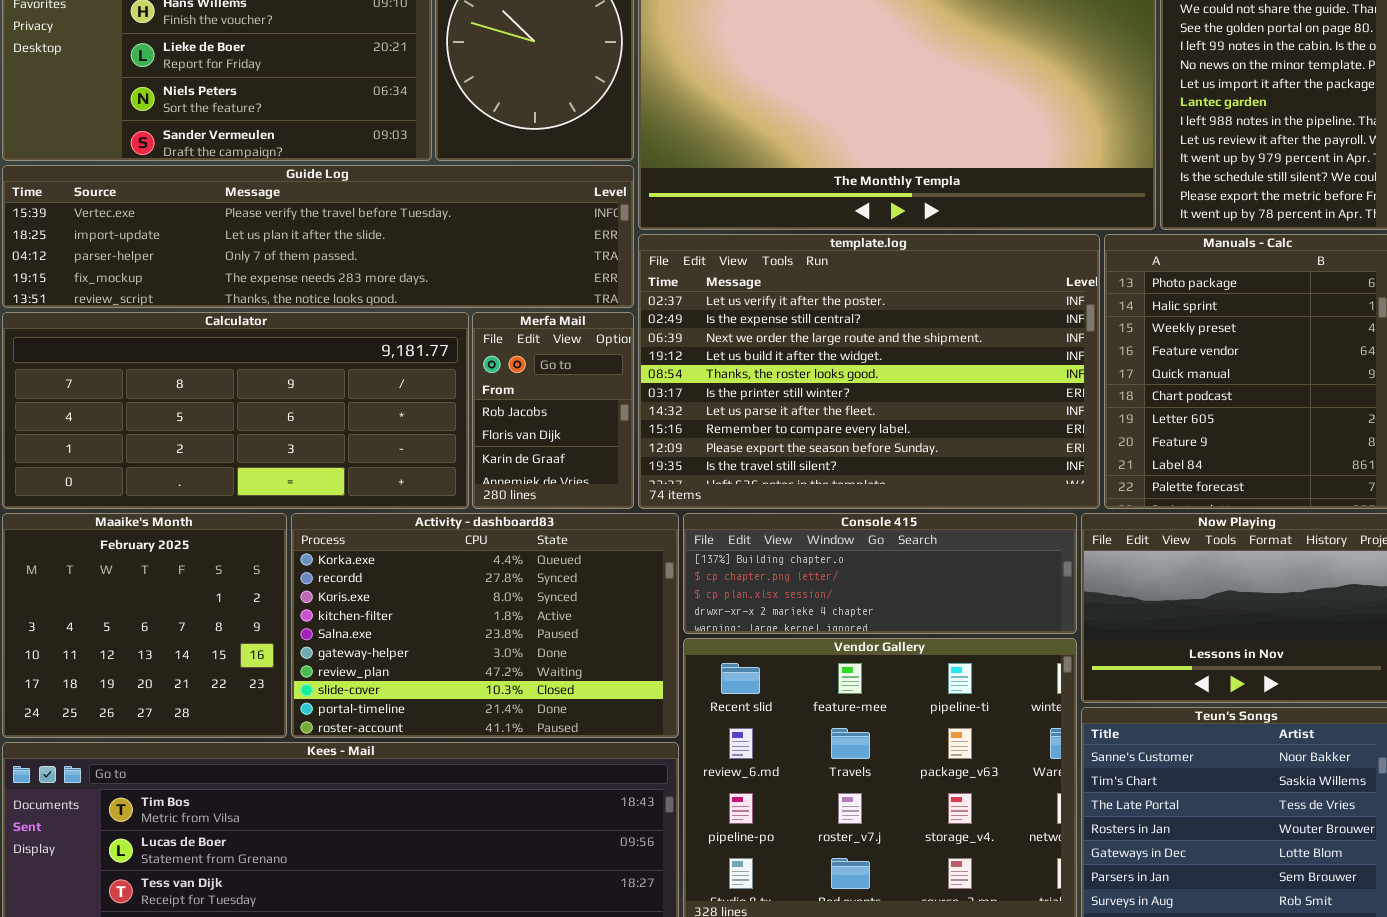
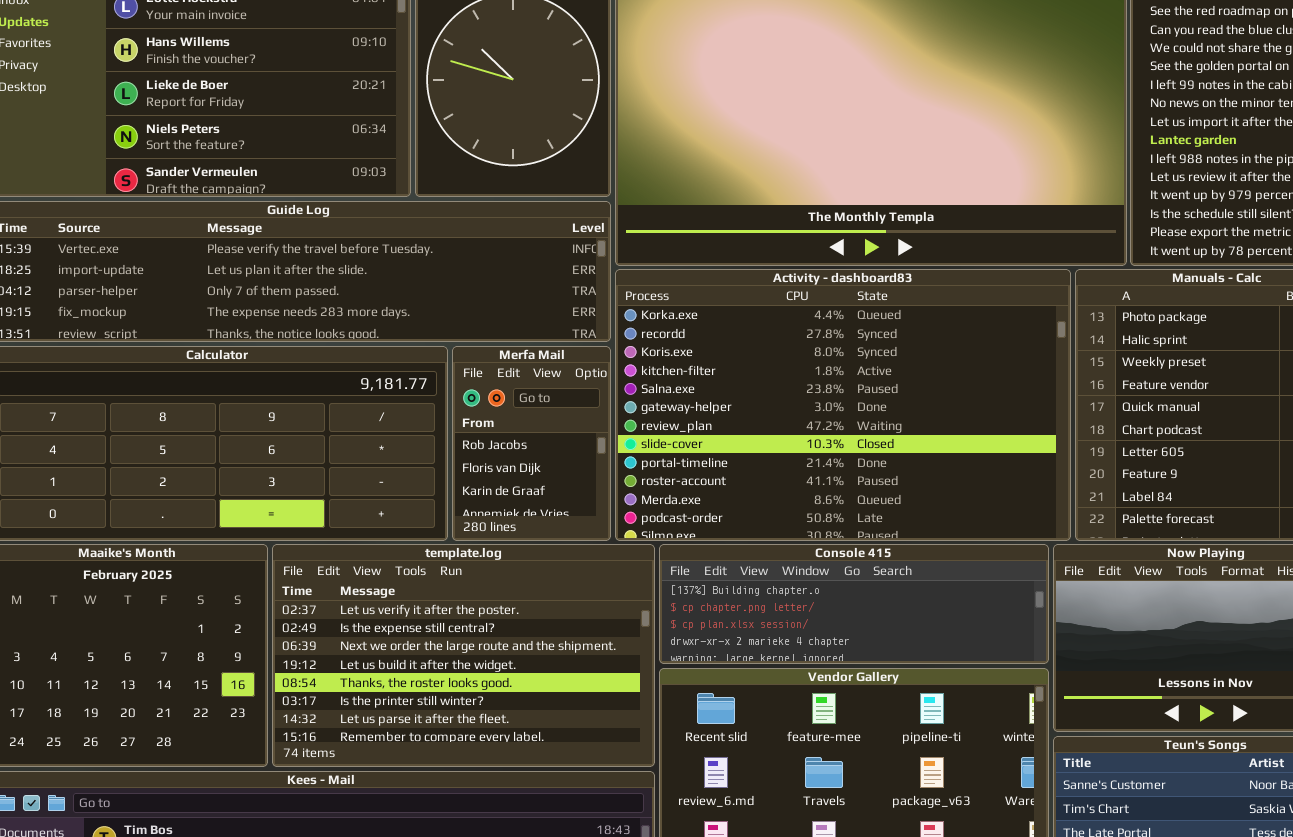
template.log: [638,234,1100,509] -> [272,544,655,767], moved, resized
Activity - dashboard83: [291,513,679,738] -> [615,269,1071,541], moved, resized

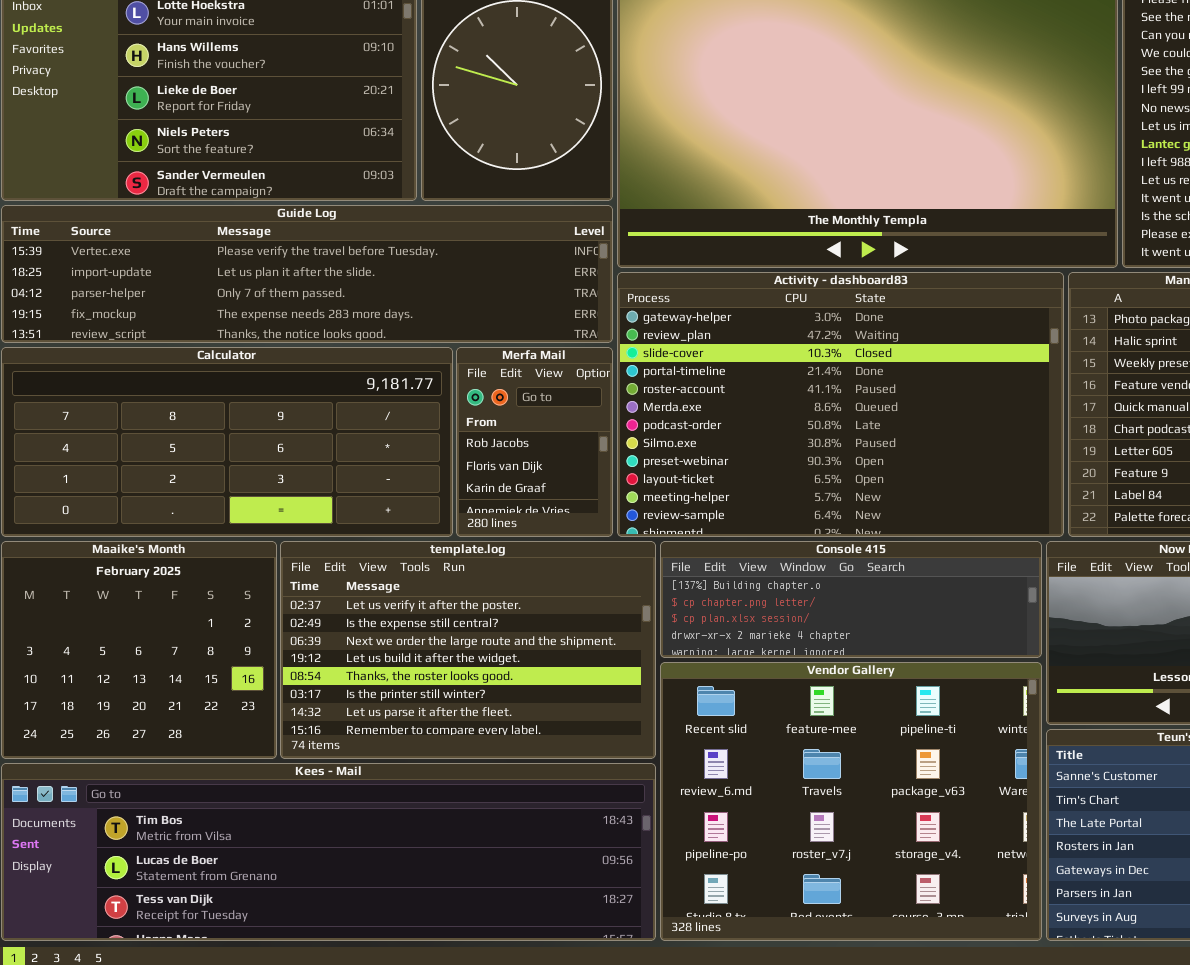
Activity - dashboard83: [615,269,1071,541] -> [617,272,1064,537], scrolled down 5 rows

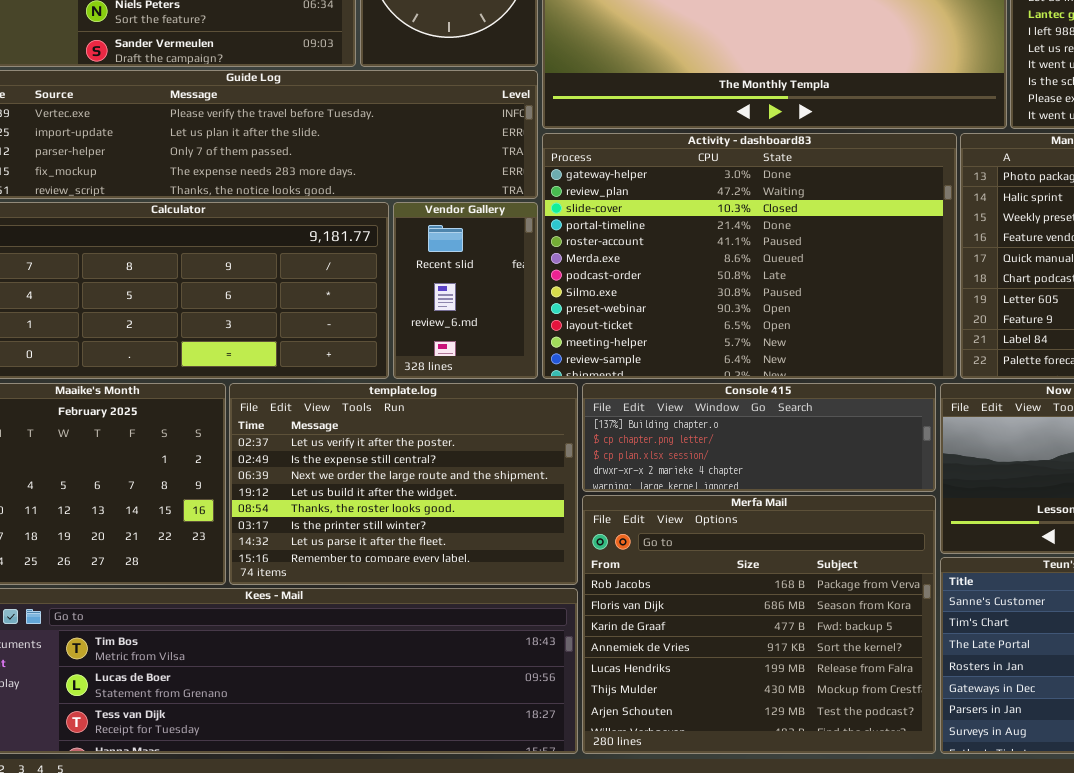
Merfa Mail: [456,347,613,537] -> [582,495,936,754], moved, resized
Vendor Gallery: [660,662,1042,941] -> [393,202,538,379], moved, resized

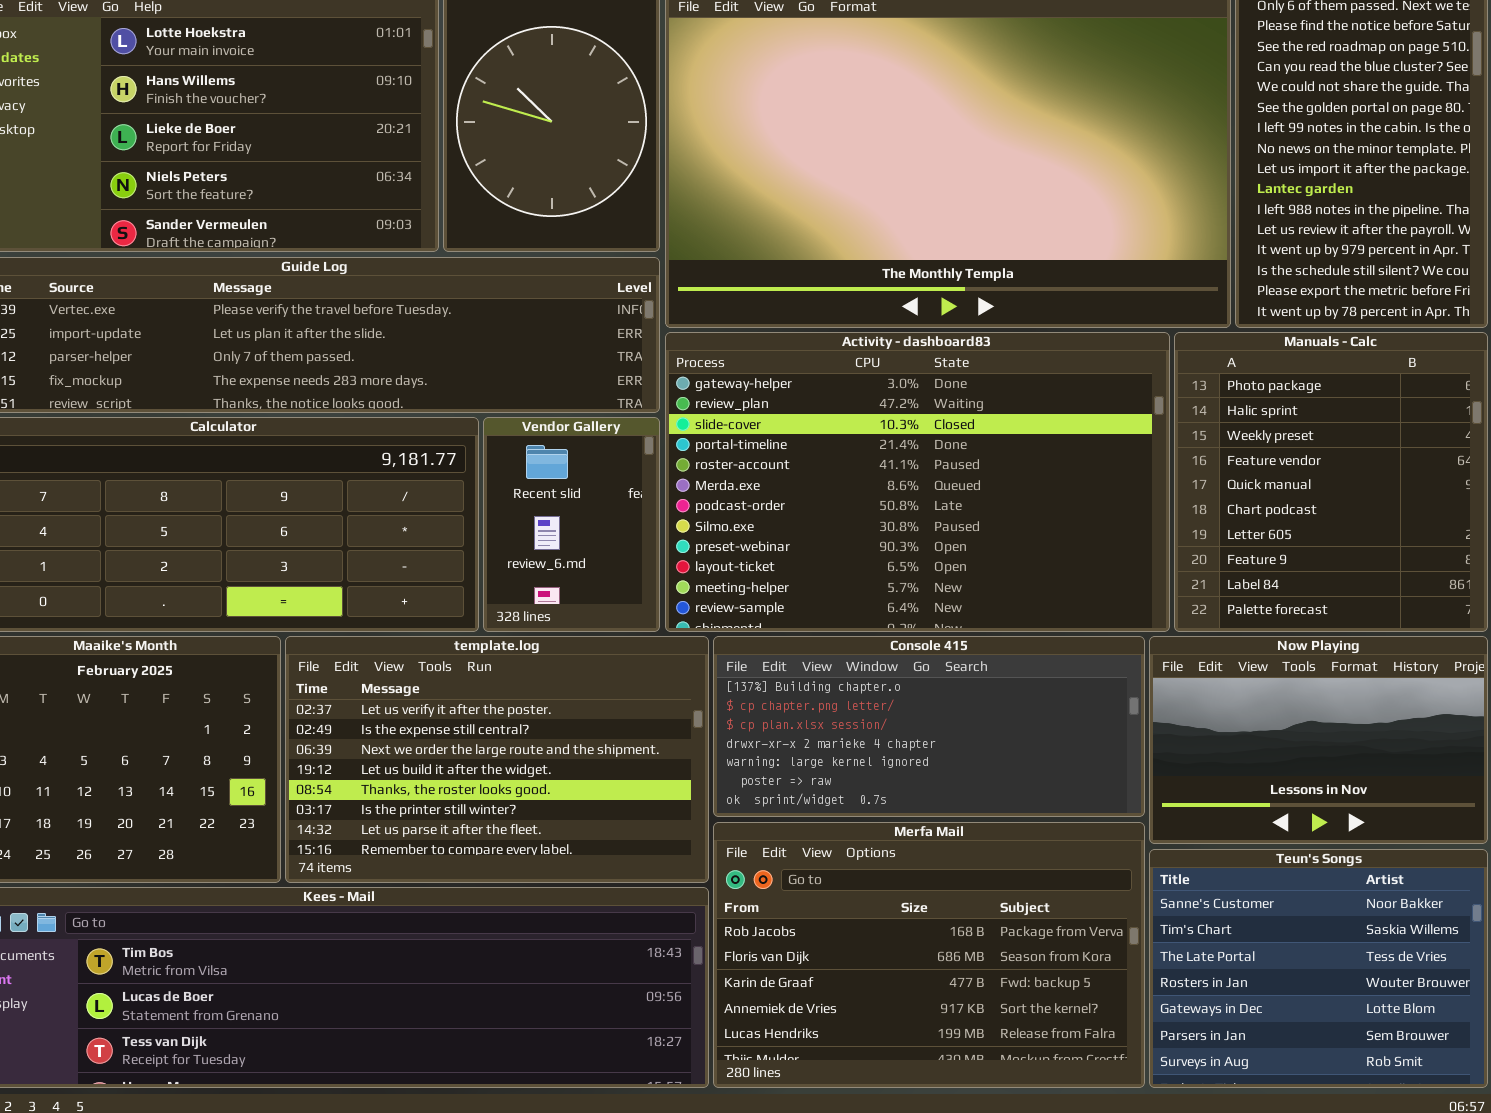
Console 415: [582,383,936,492] -> [713,636,1145,817], resized
Merfa Mail: [582,495,936,754] -> [713,822,1145,1088], resized

